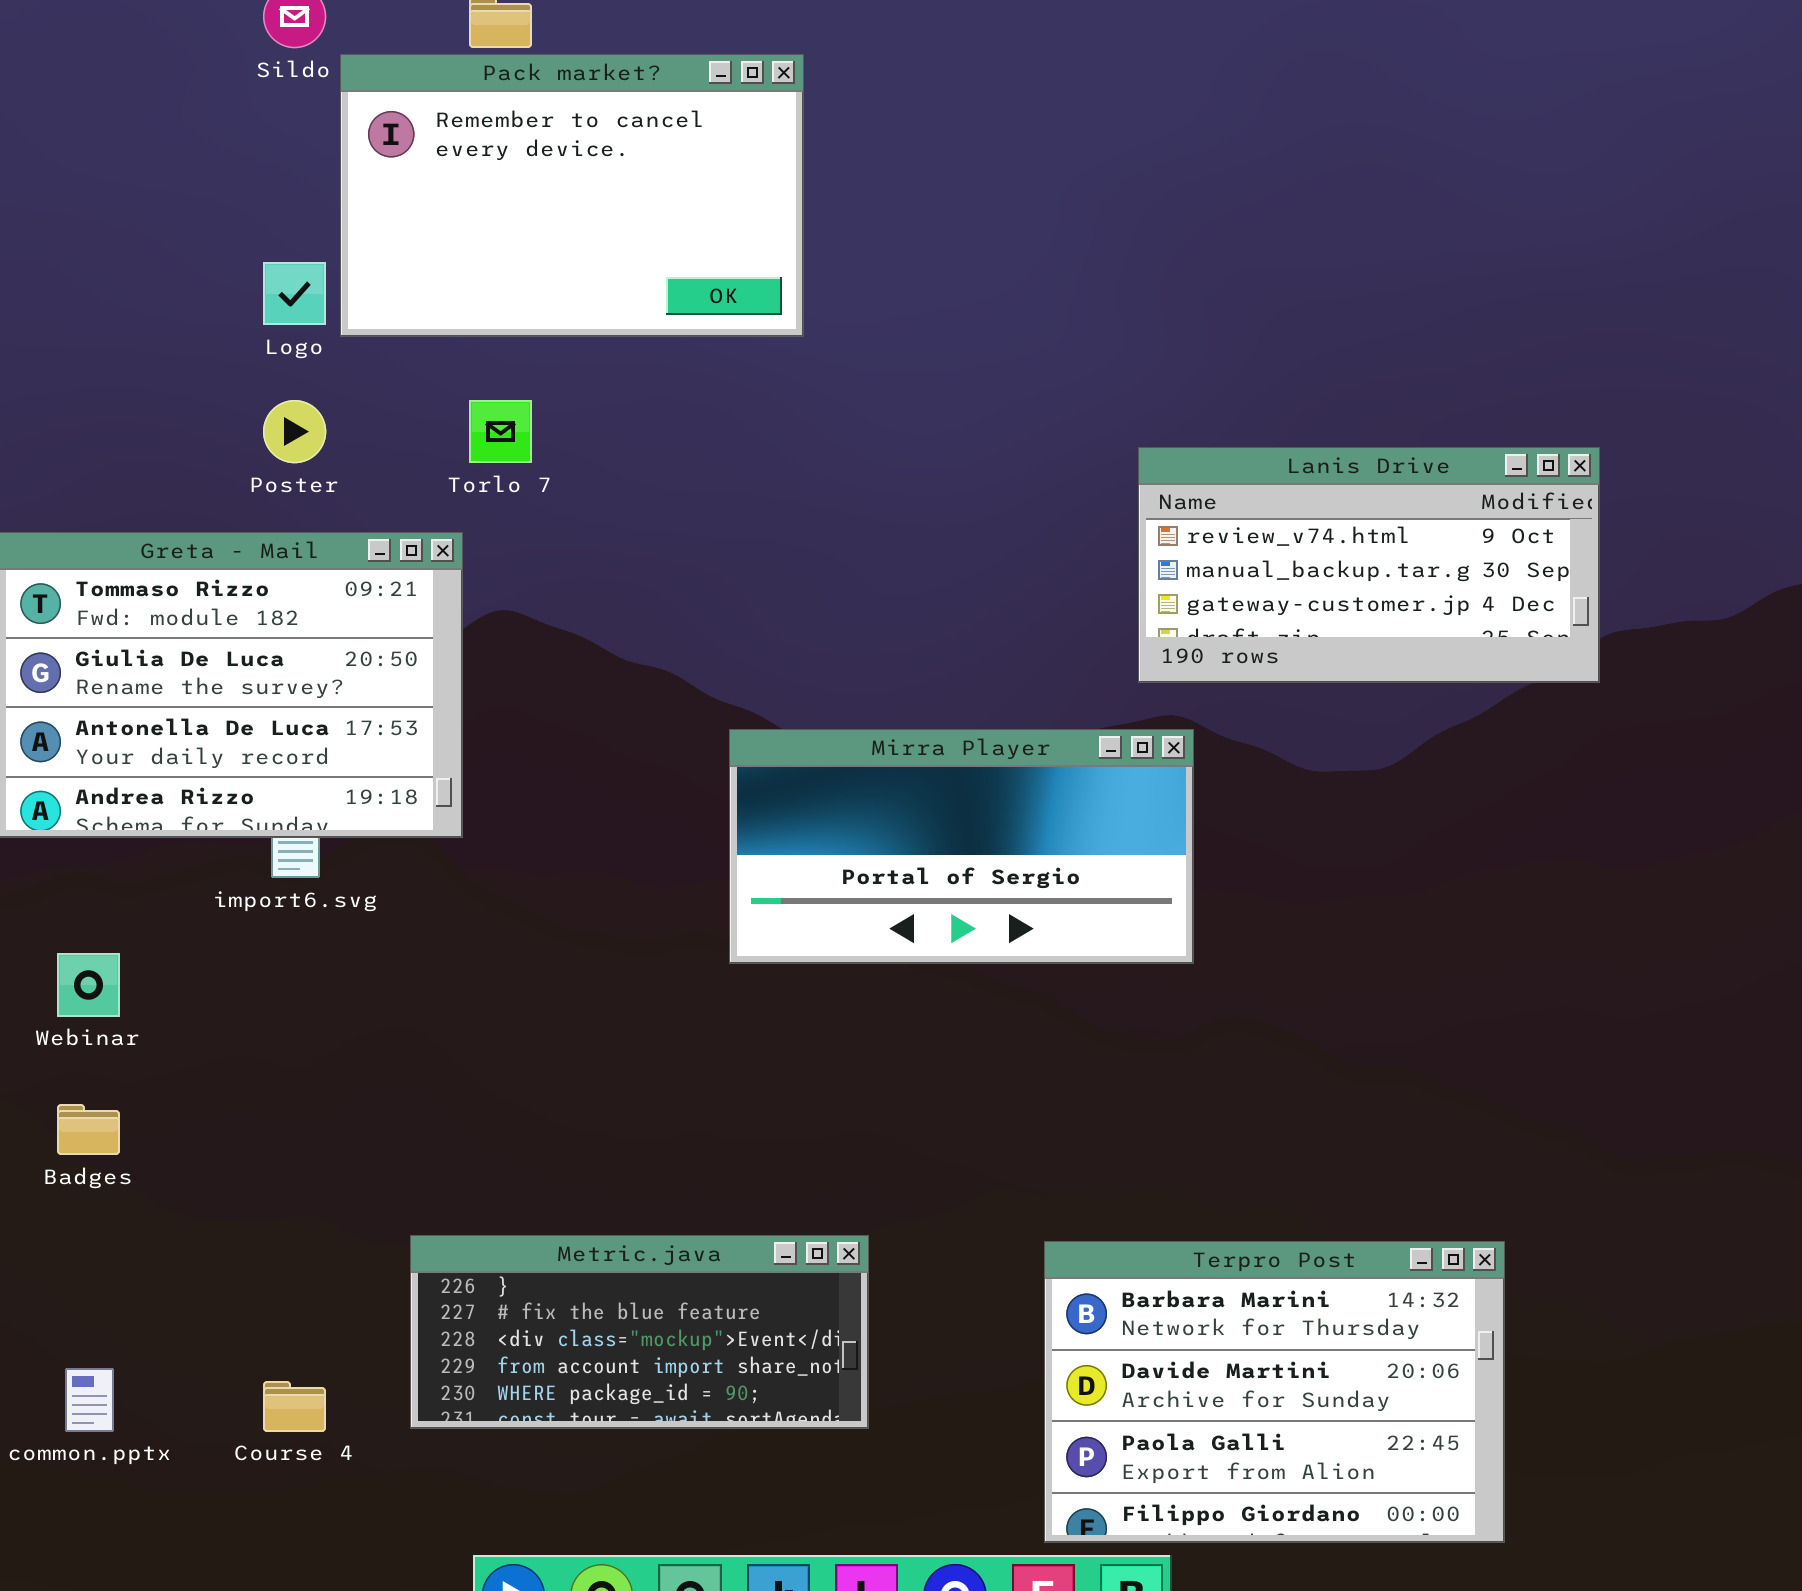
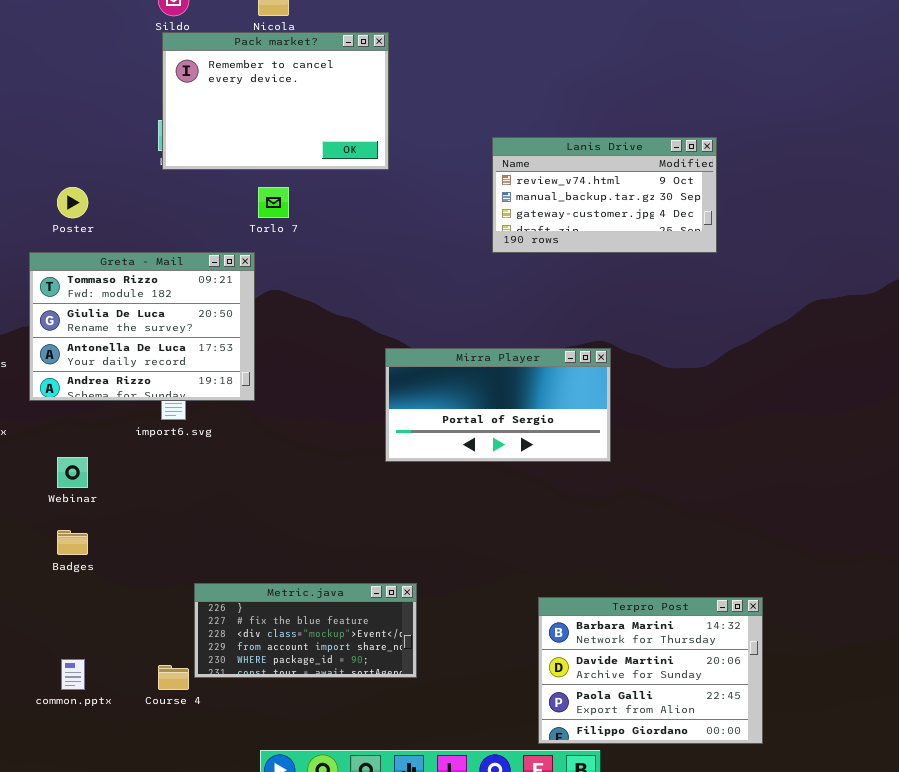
Pack market?: [340,54,804,337] -> [162,32,389,170], moved
Poster: [263,400,326,463] -> [57,187,88,218], moved
Lanis Drive: [1138,447,1600,683] -> [492,137,717,253], moved
Metric.java: [410,1235,869,1429] -> [194,583,417,678], moved

